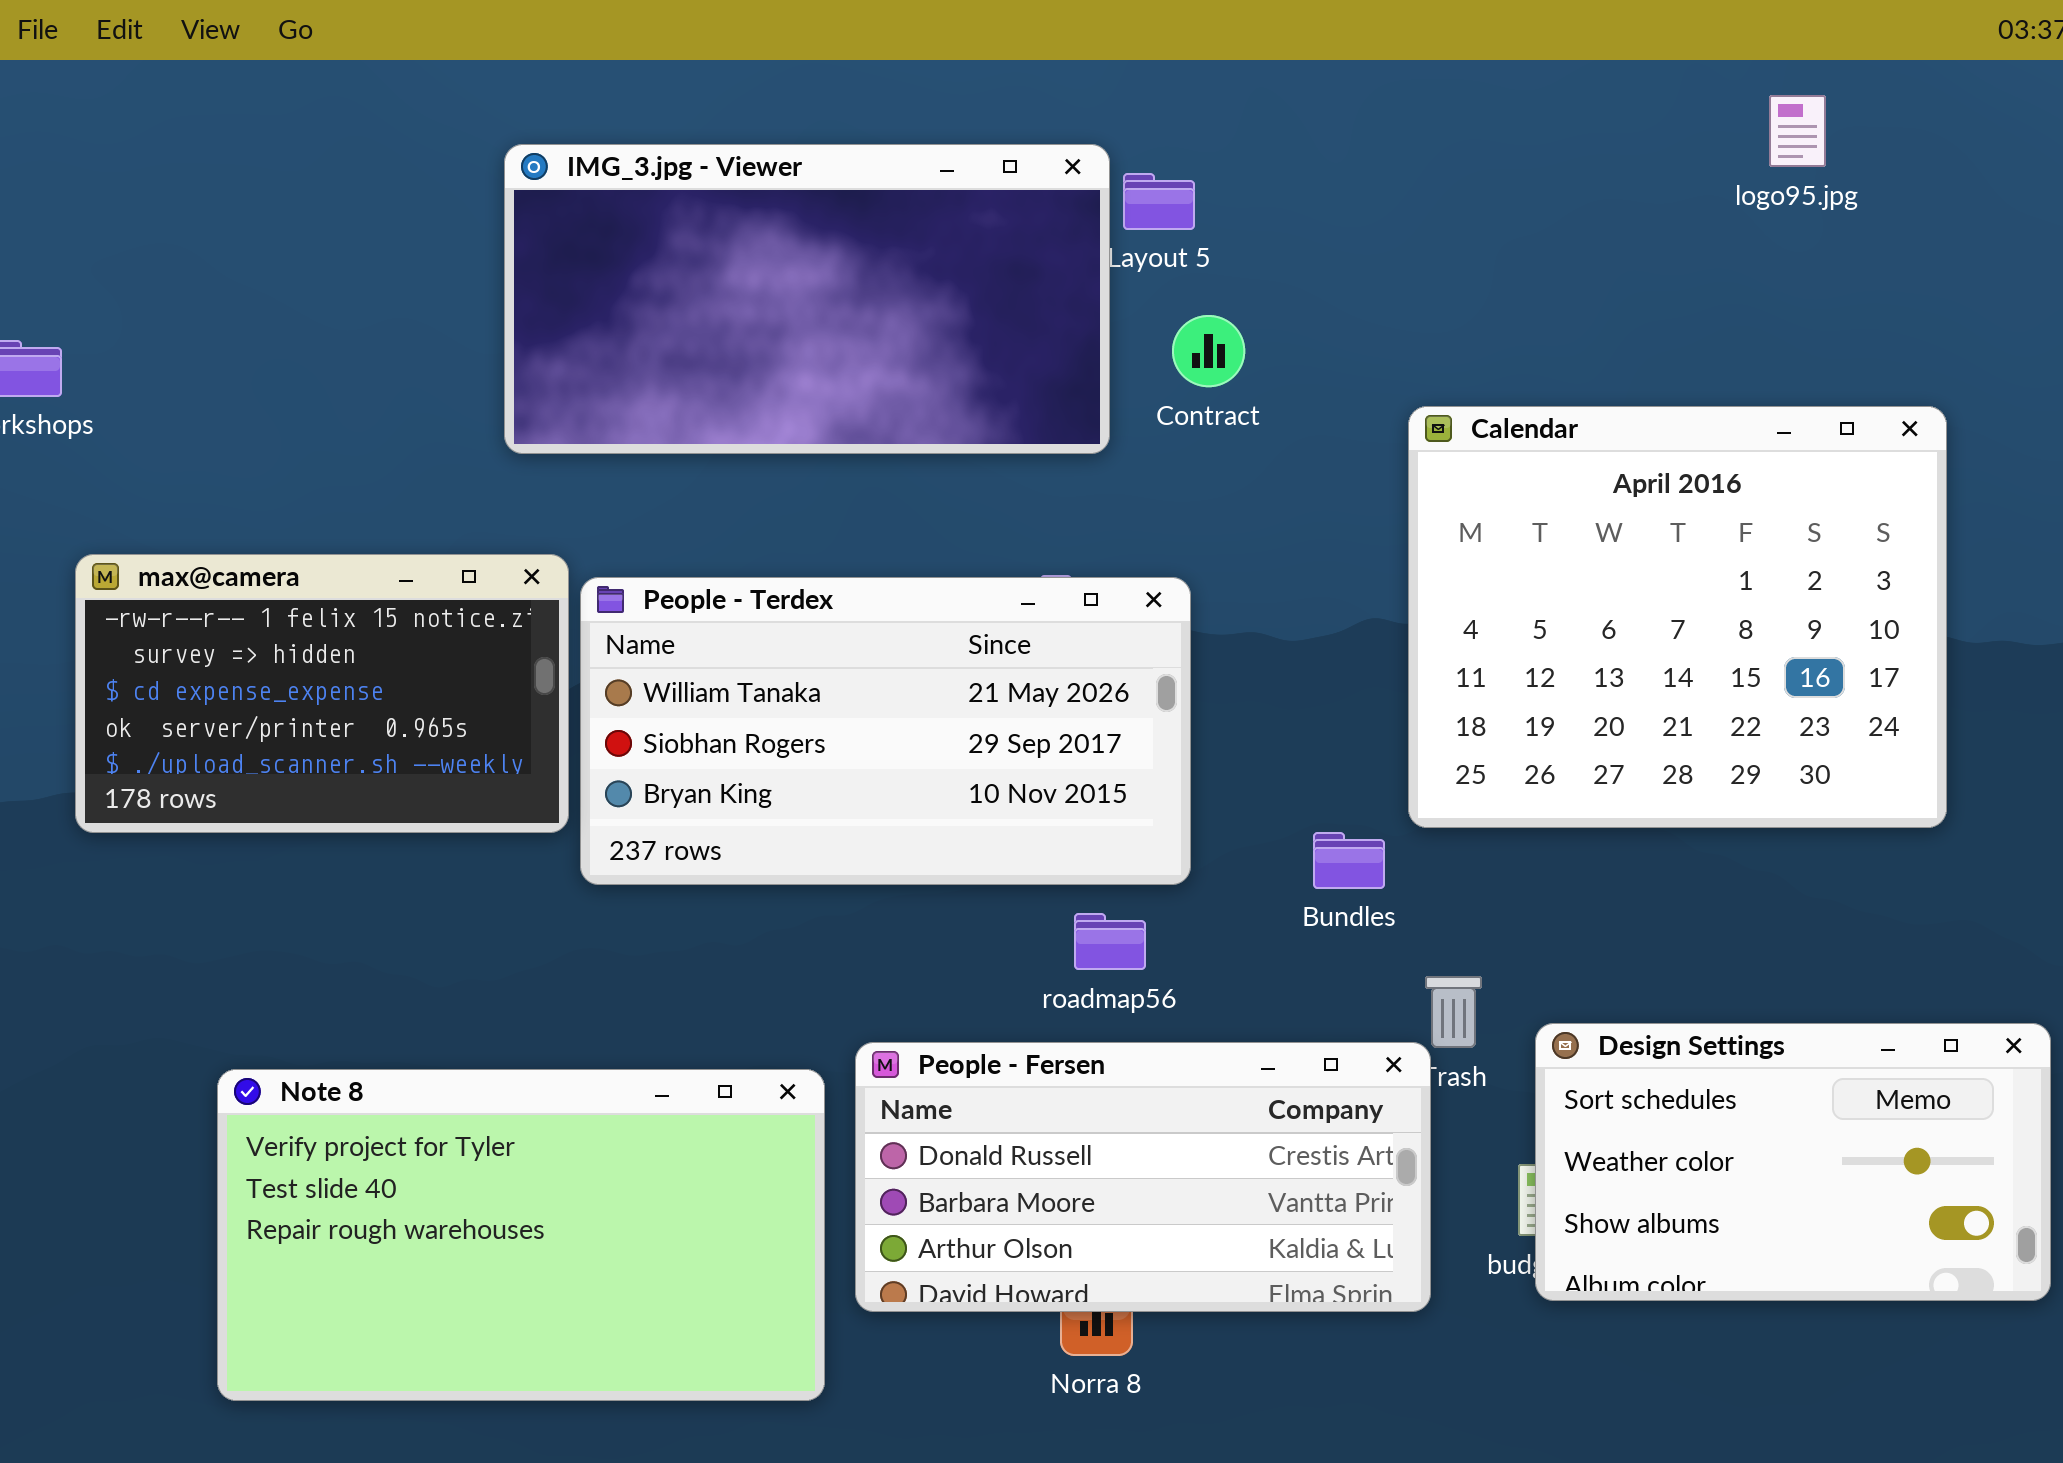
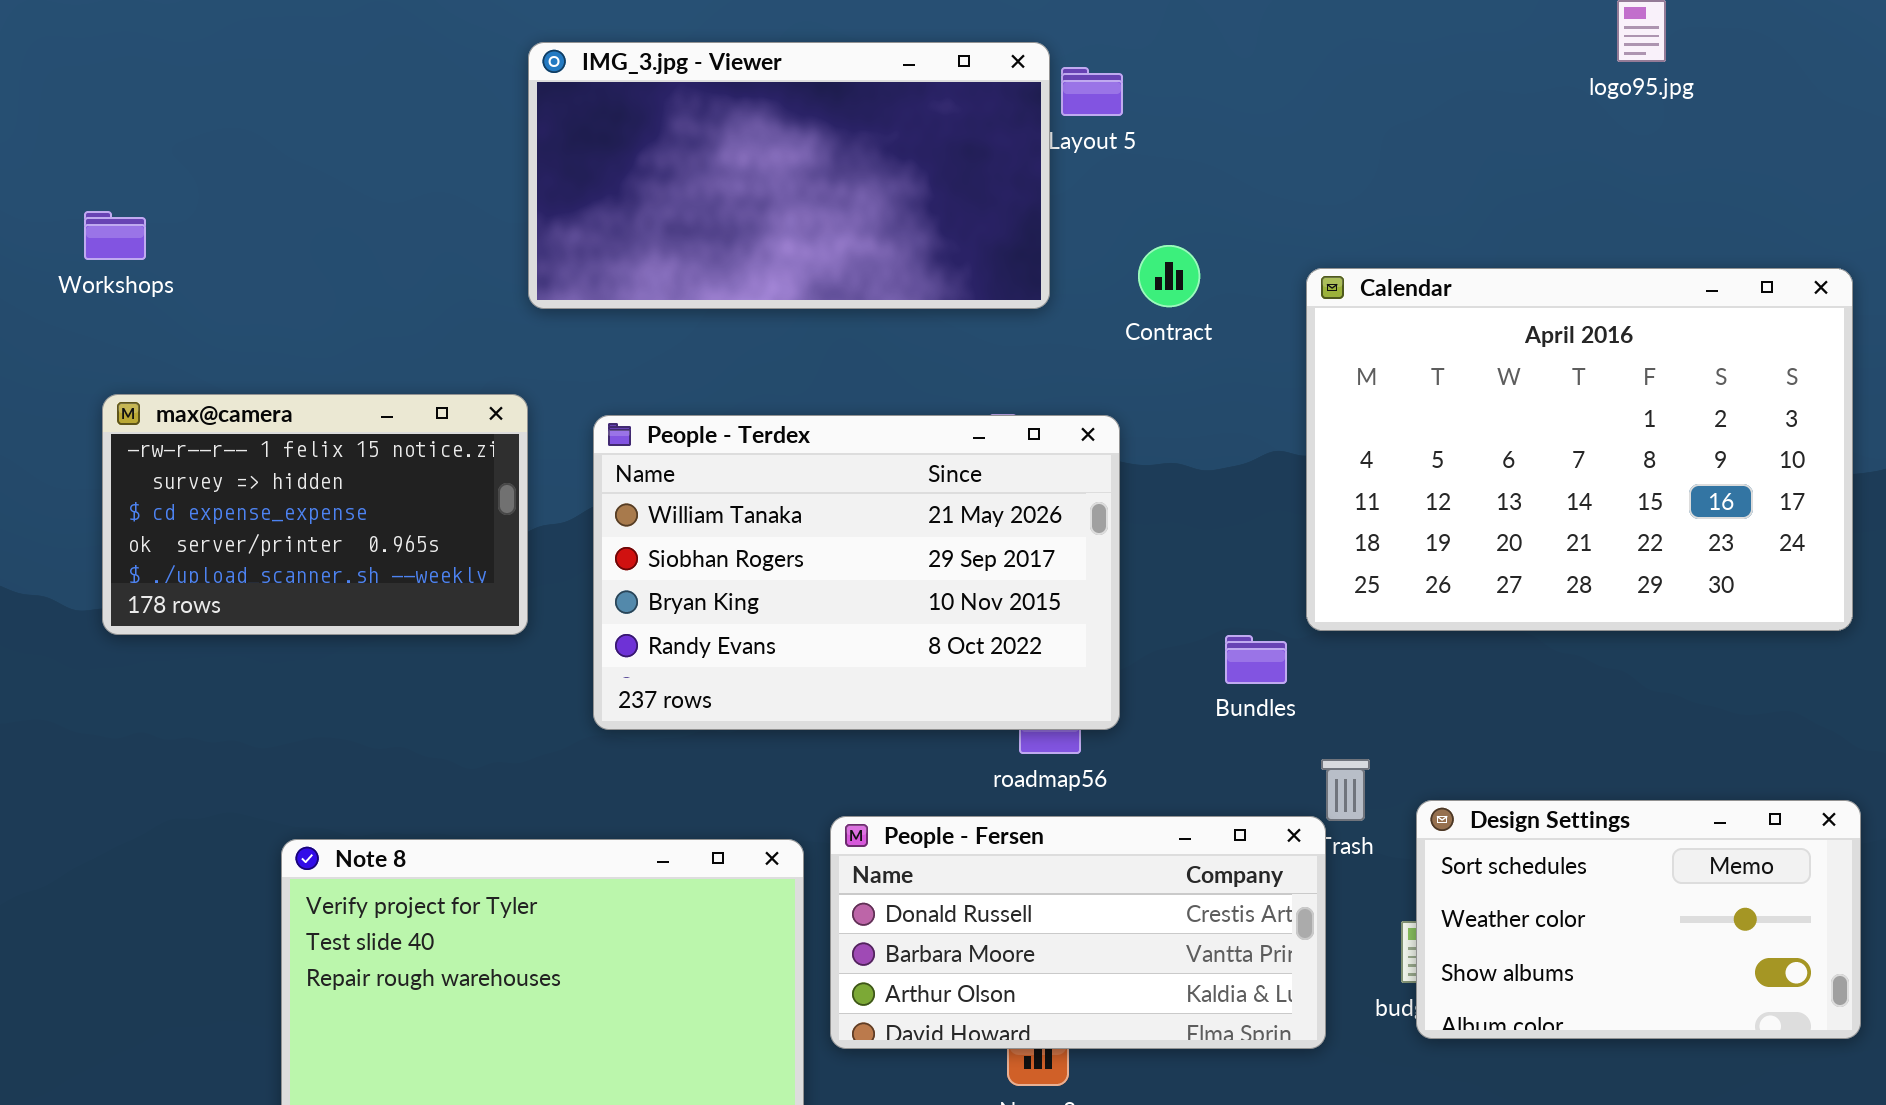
Contract: [1172,315,1245,387] -> [1138,245,1200,307], moved
Calendar: [1408,406,1947,828] -> [1306,268,1853,631], resized
max@camera: [75,554,569,833] -> [102,394,528,635], moved
People - Terdex: [580,577,1191,885] -> [593,415,1120,730], resized

